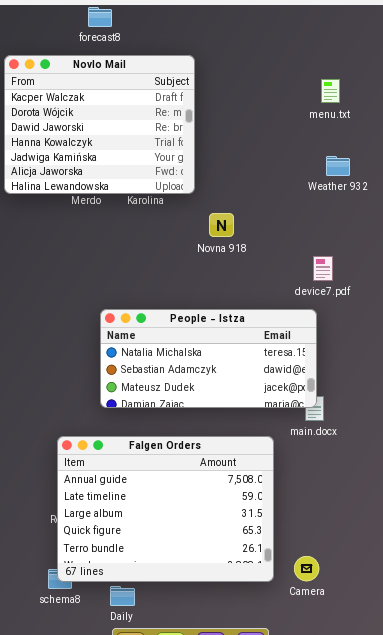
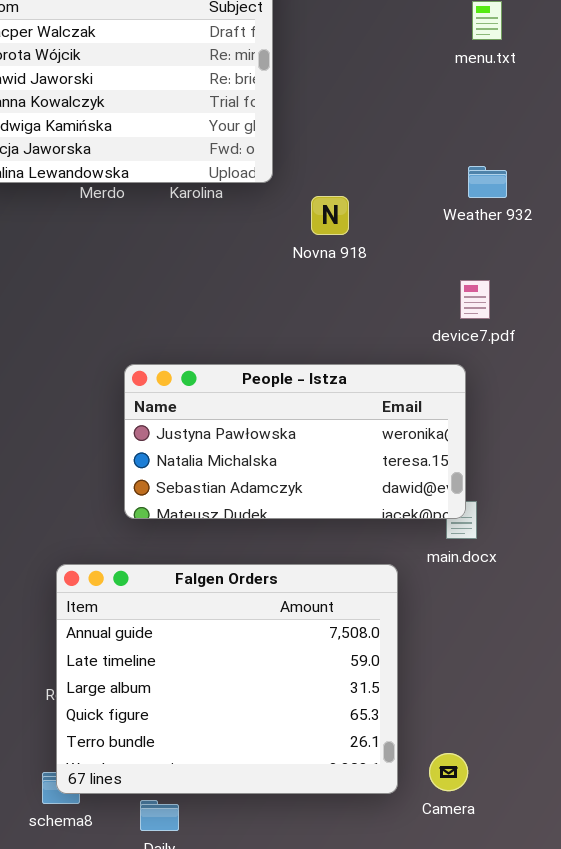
Weather 932: [326,156,350,176] -> [468,166,507,198], moved
Novna 918: [209,213,234,237] -> [311,196,349,235], moved
People - Istza: [100,309,317,408] -> [124,364,466,519], scrolled up 1 row

